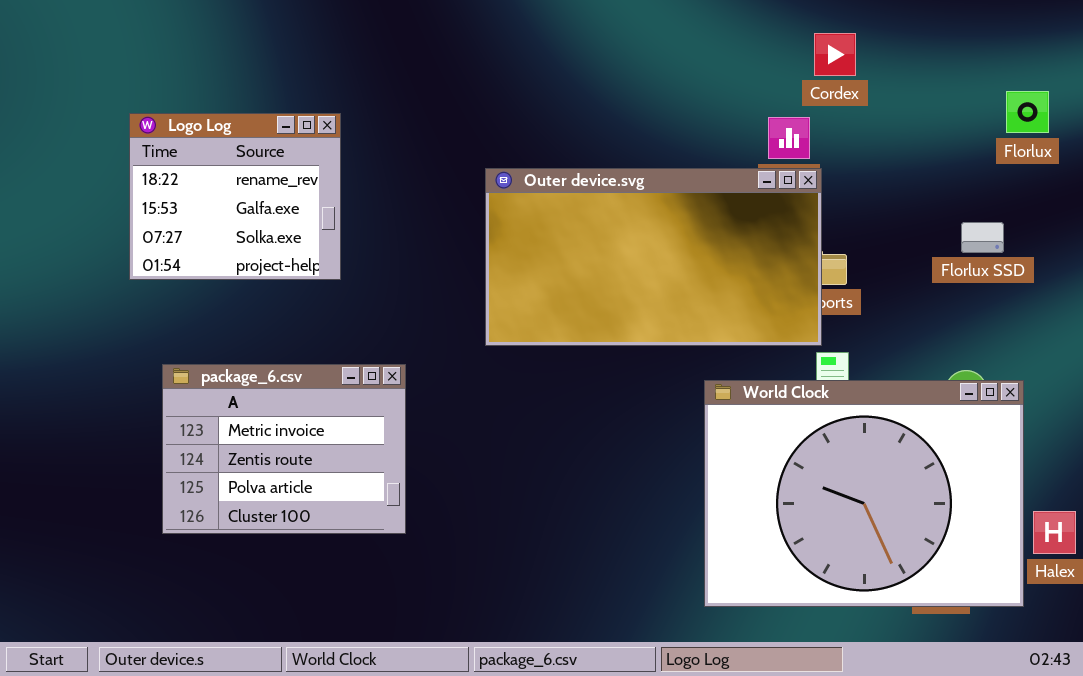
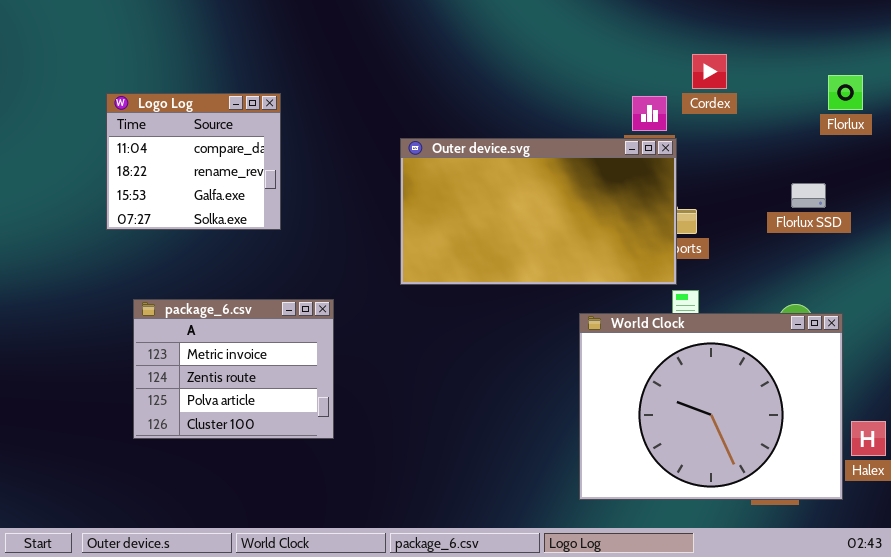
Cordex: [814,33,856,76] -> [692,54,727,89], moved
Logo Log: [129,113,341,280] -> [106,93,281,230], scrolled up 1 row

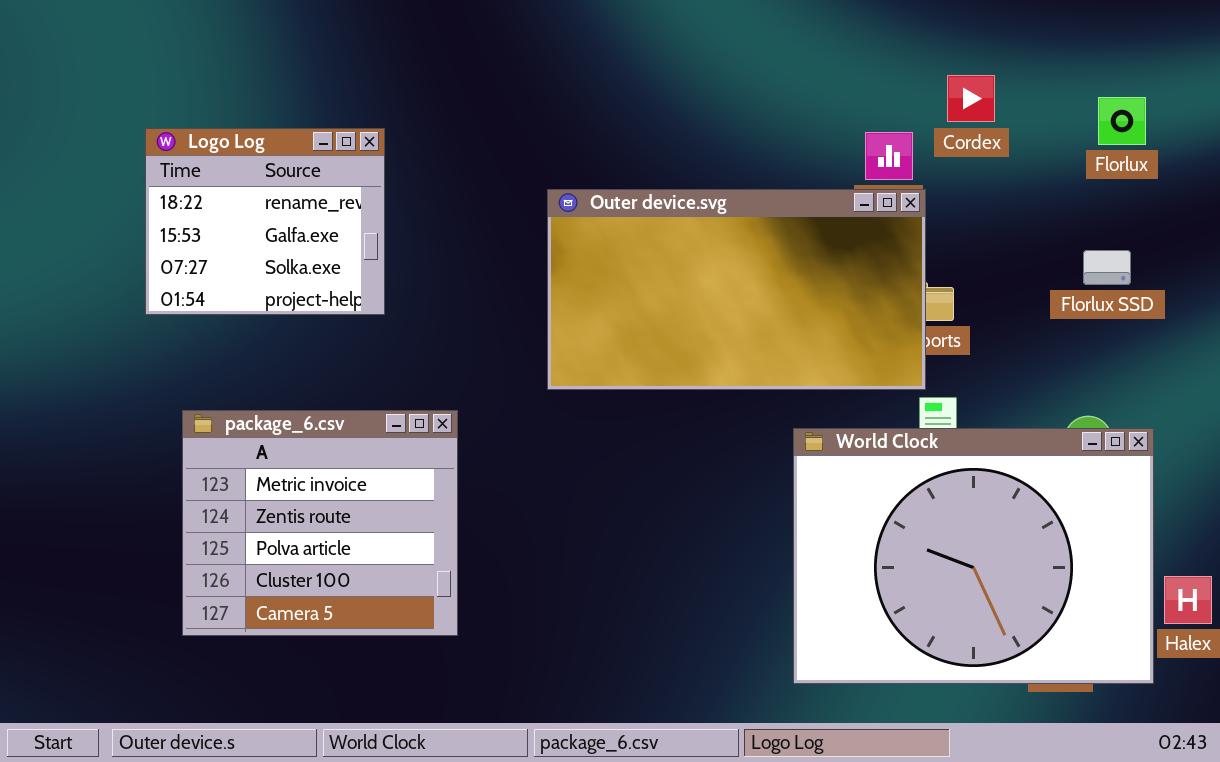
Florlux: [828,75,863,110] -> [1098,97,1146,145], moved
Logo Log: [106,93,281,230] -> [145,128,385,315], scrolled down 1 row
package_6.csv: [133,299,334,439] -> [182,410,458,636], resized

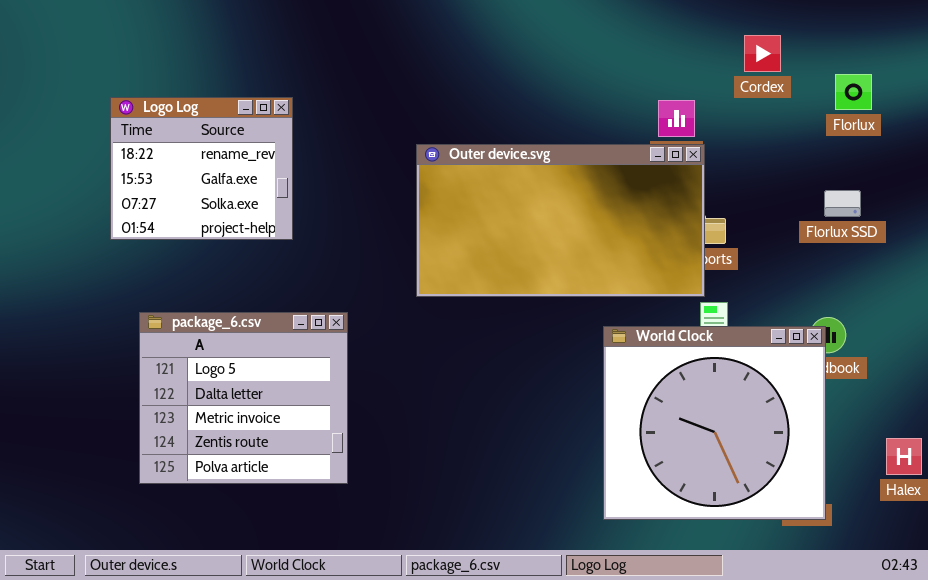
Cordex: [947,75,995,122] -> [744,35,781,72], moved
package_6.csv: [182,410,458,636] -> [139,312,348,484], scrolled up 2 rows
World Clock: [793,428,1154,684] -> [603,326,826,520], resized

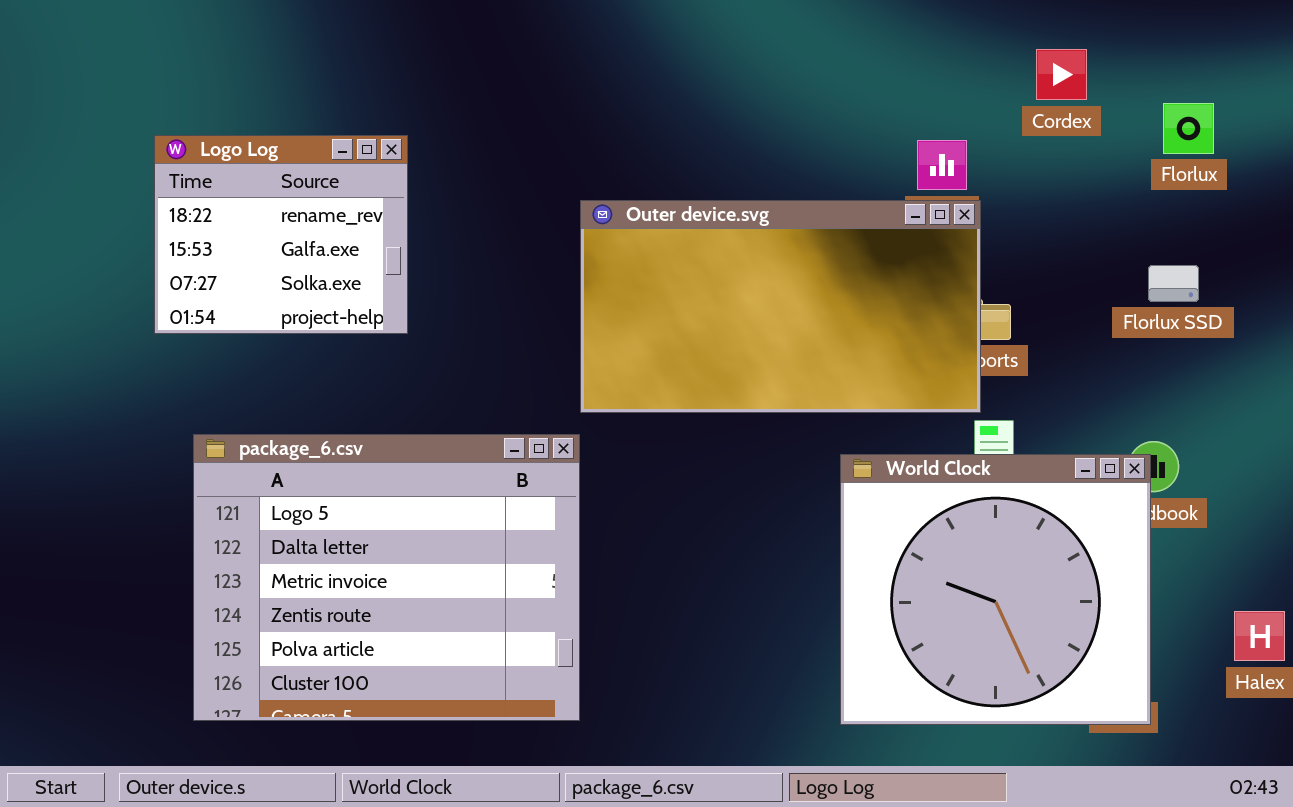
package_6.csv: [139,312,348,484] -> [193,434,580,721], resized

